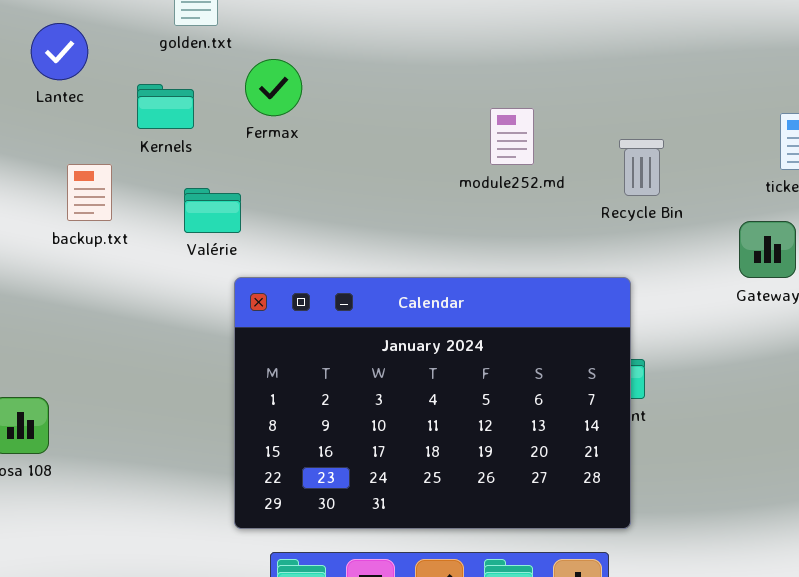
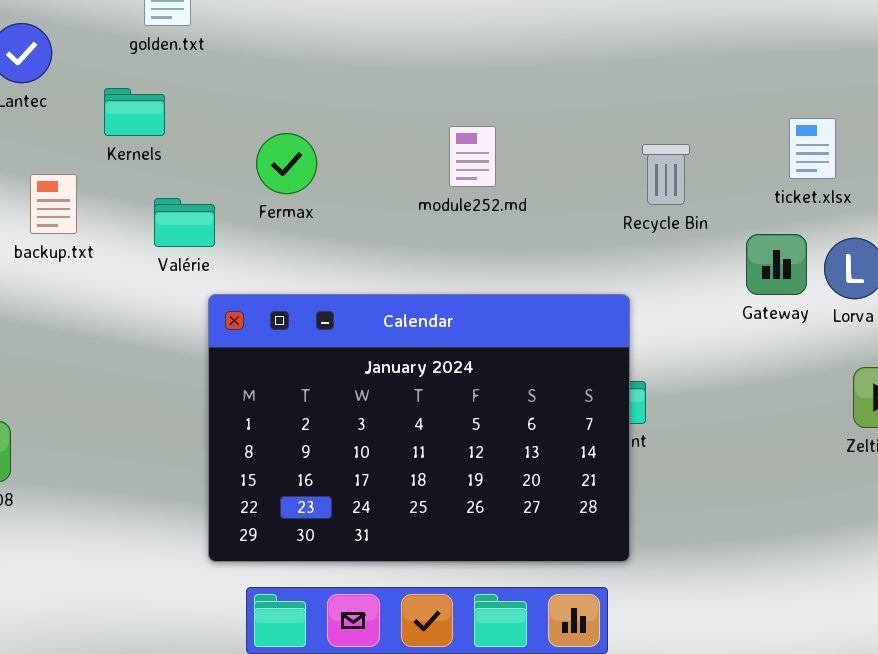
Fermax: [245,59,302,116] -> [256,133,317,194], moved
module252.md: [490,108,534,165] -> [449,126,496,187], moved
Recycle Bin: [619,139,664,196] -> [642,144,690,205], moved

